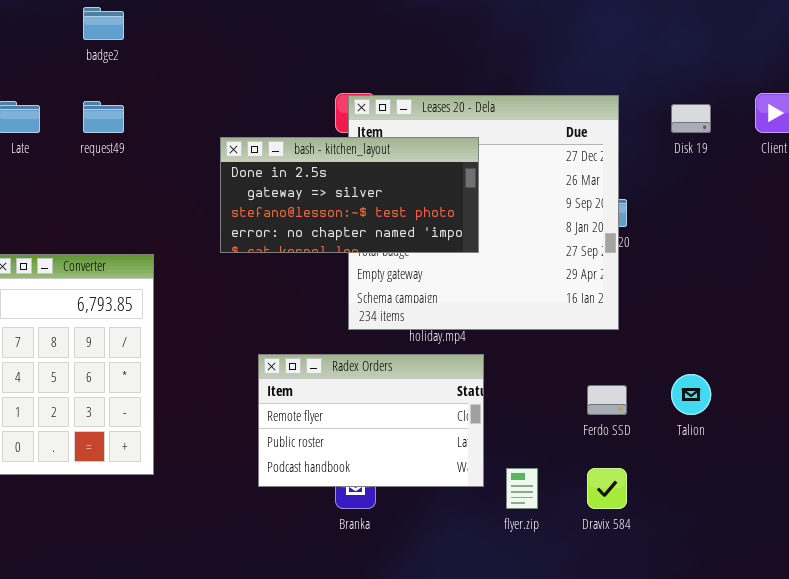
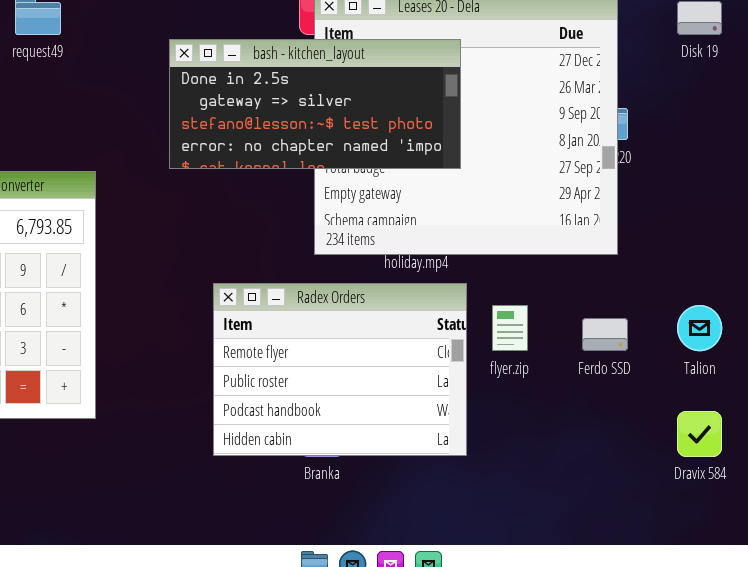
Radex Orders: [258,354,484,487] -> [213,283,467,456], resized
flyer.zip: [506,468,538,509] -> [492,305,528,351], moved
Dravix 584: [587,468,627,509] -> [677,411,722,457], moved

